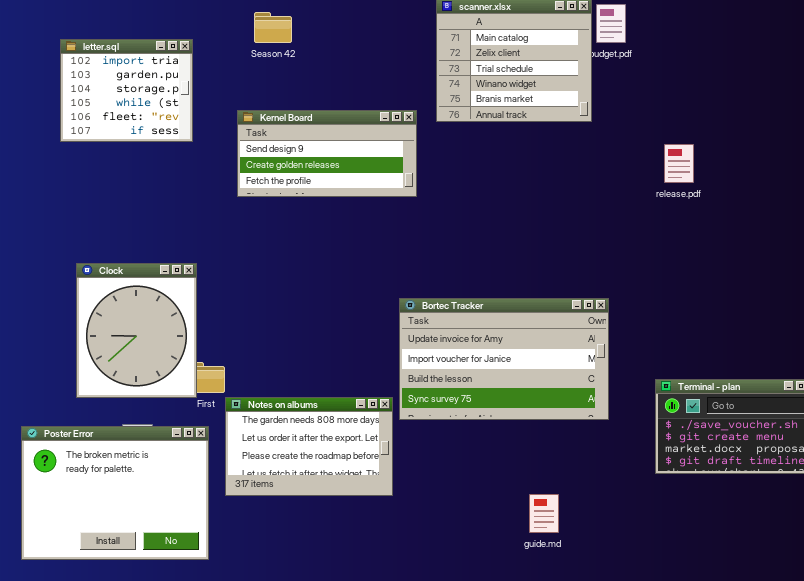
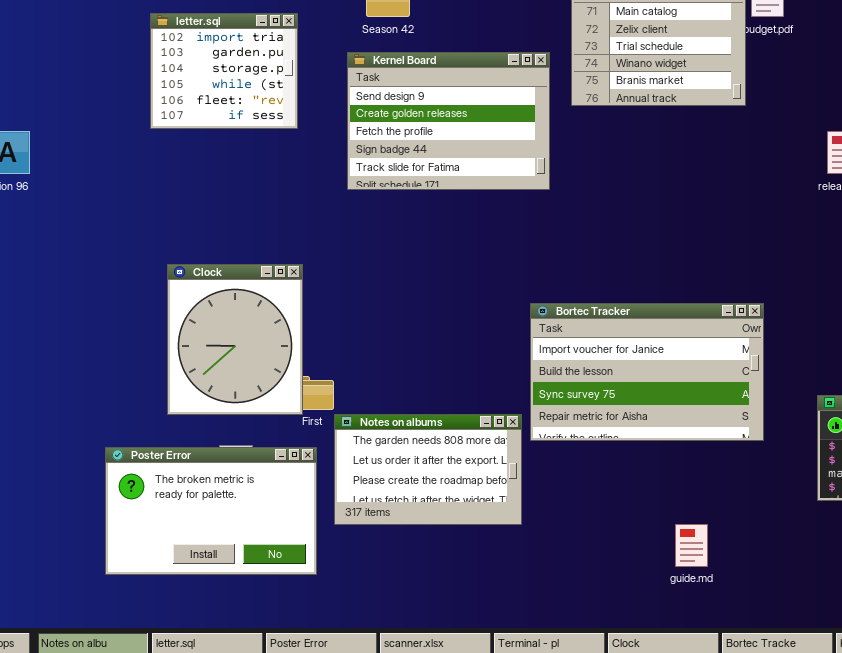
Kernel Board: [237,110,417,197] -> [347,52,550,190], resized
Bortec Tracker: [399,298,609,420] -> [530,303,764,441], scrolled down 1 row
Poster Error: [21,426,209,560] -> [105,447,317,575], resized

